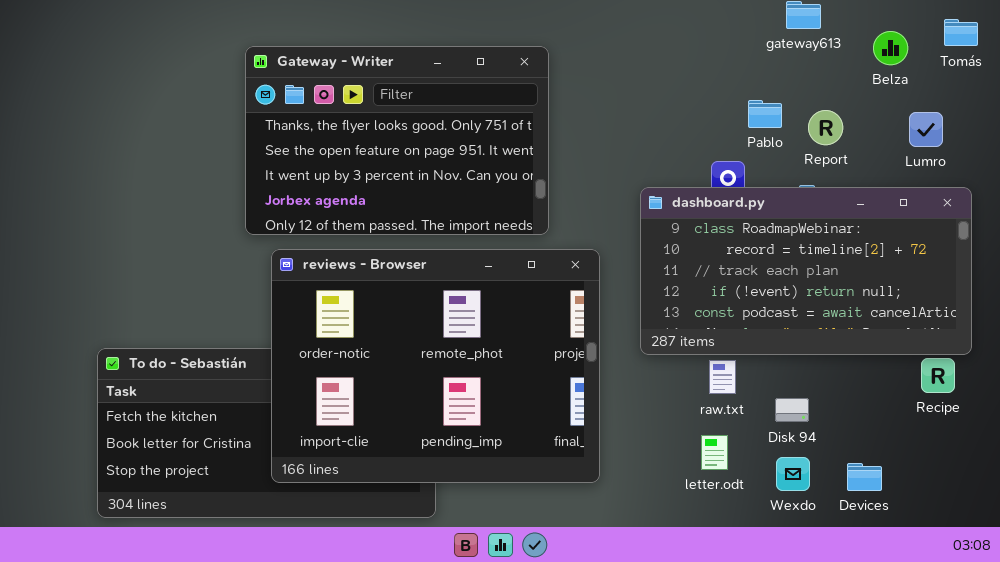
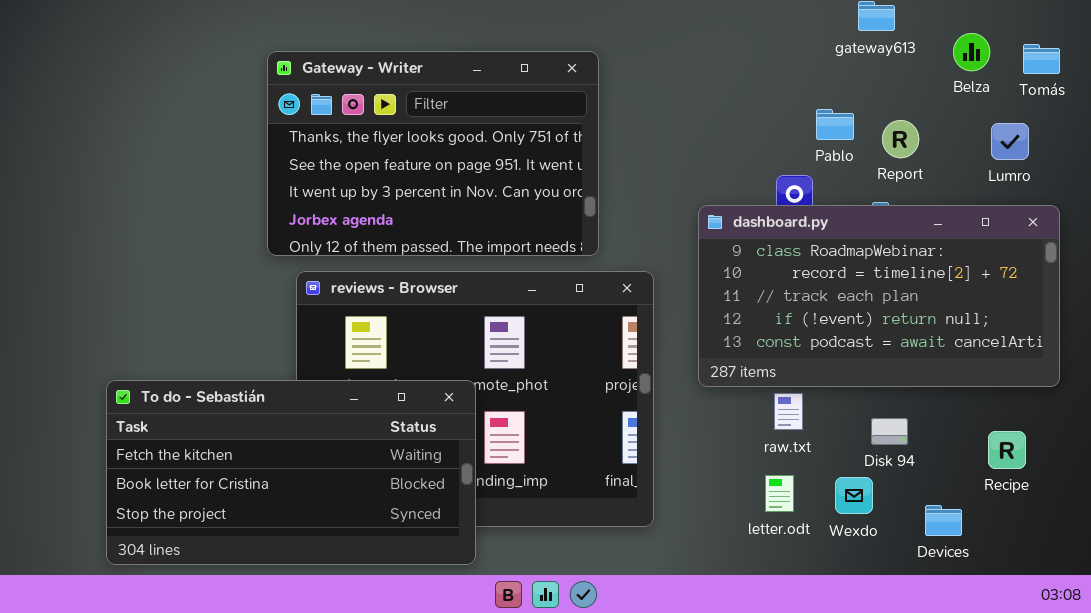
Tomás: [944,19,978,46] -> [1023,44,1060,74], moved
To do - Sebastián: [97,348,436,518] -> [106,380,476,565], raised
Recipe: [921,358,955,393] -> [988,431,1026,469], moved
Disk 94: [775,398,809,422] -> [871,418,908,445], moved
Wexdo: [776,457,810,491] -> [835,477,873,514], moved

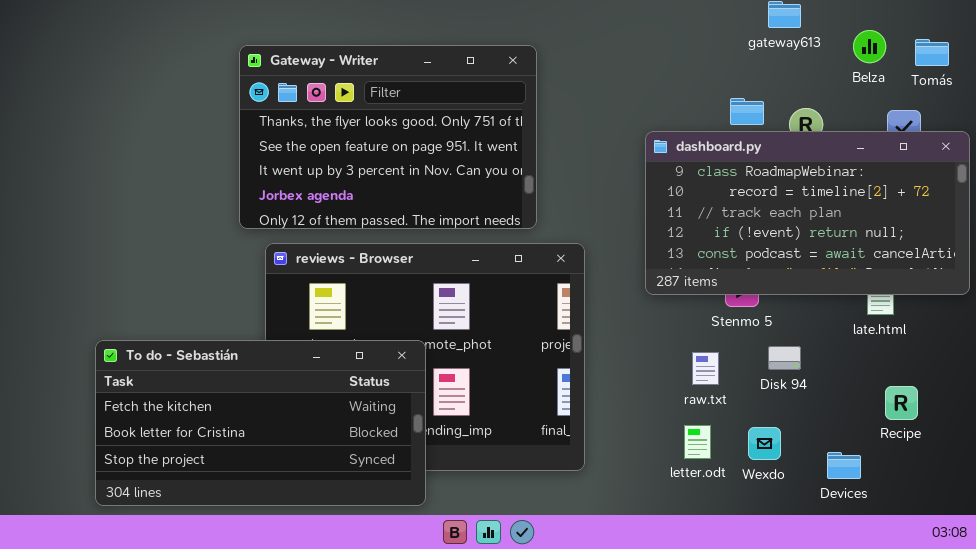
dashboard.py: [698,205,1060,387] -> [645,131,970,295], moved
Disk 94: [871,418,908,445] -> [768,346,801,370], moved

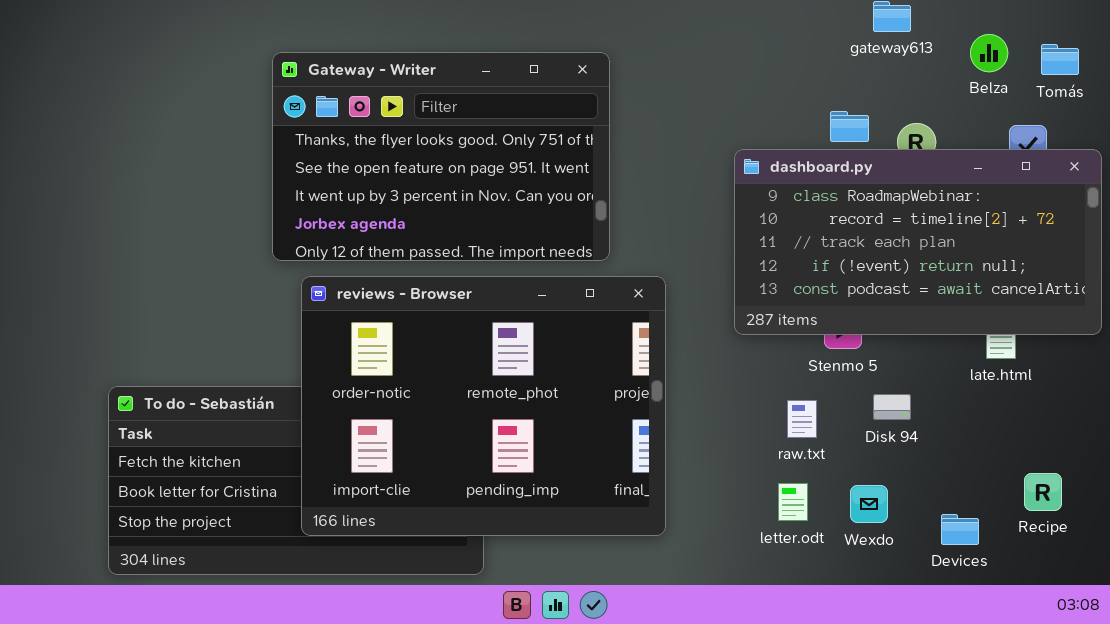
reviews - Browser: [265,243,585,471] -> [301,276,666,536], raised
Recipe: [885,386,918,420] -> [1024,473,1062,511], moved

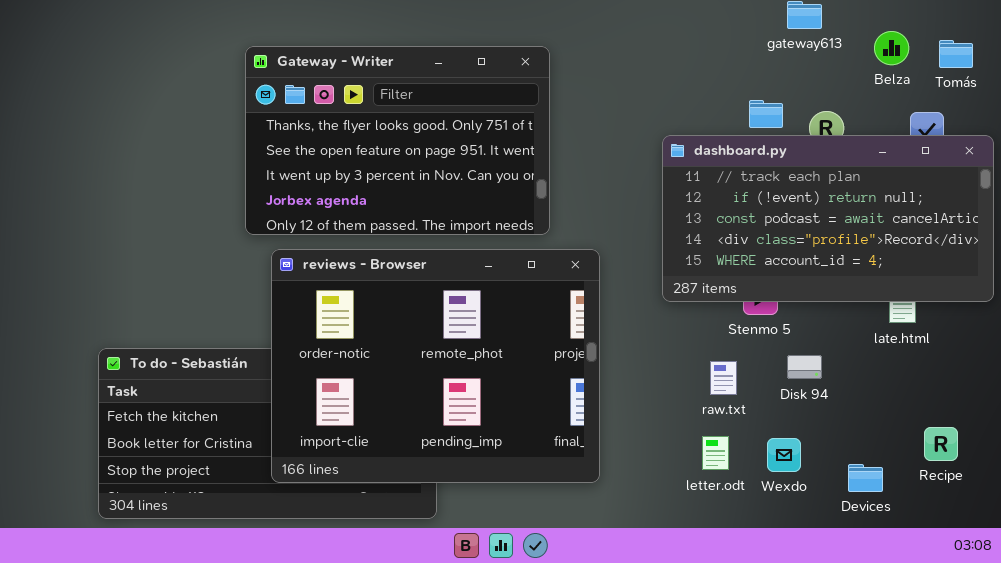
dashboard.py: [734,149,1102,335] -> [662,135,994,302], scrolled down 2 rows

